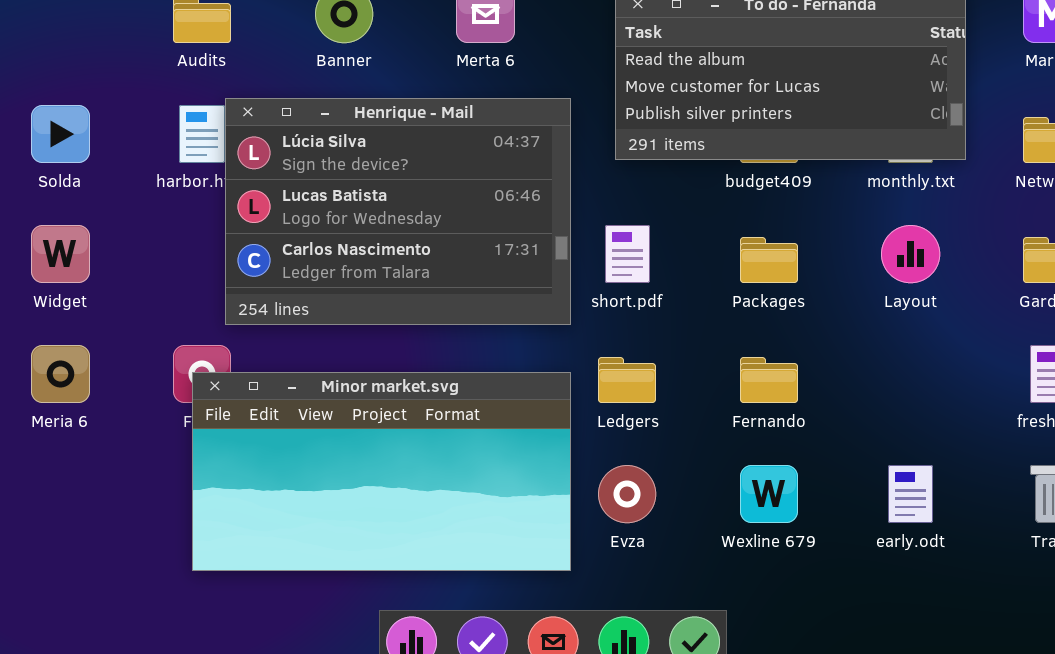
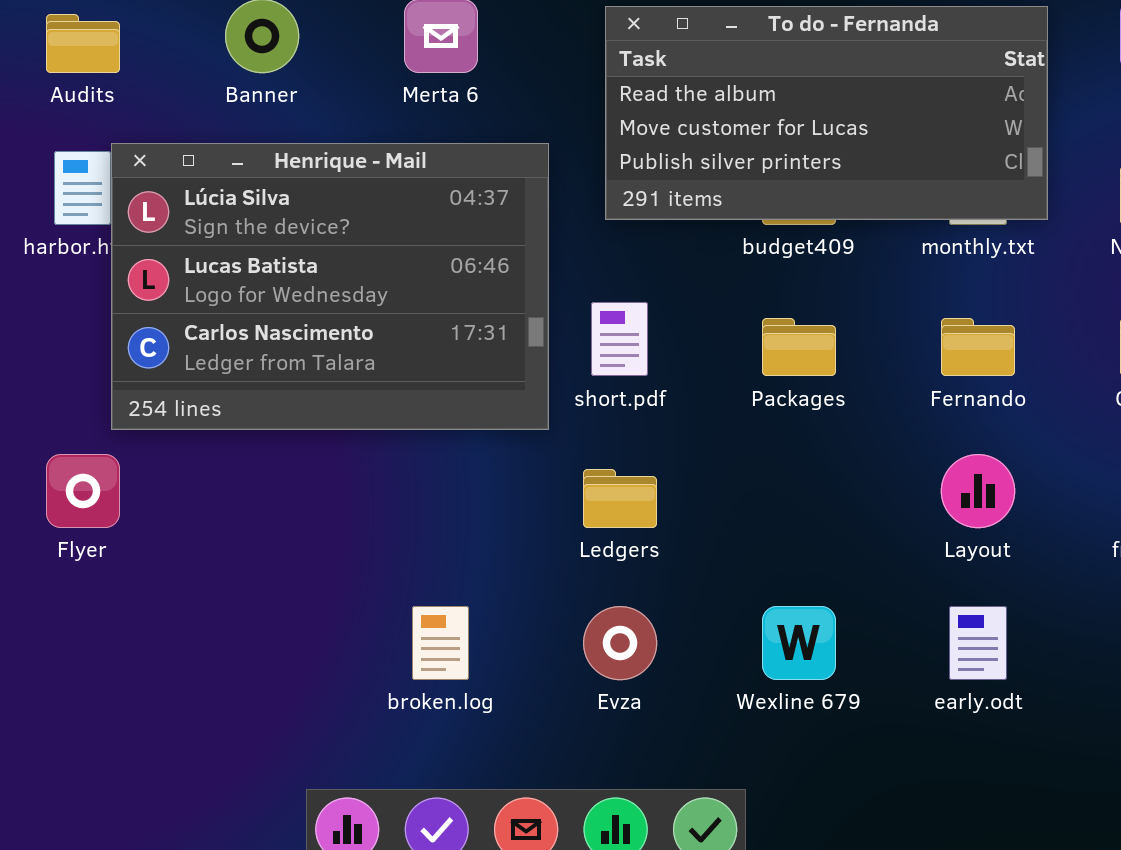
Layout: [881,225,940,283] -> [941,454,1015,528], moved
Fernando: [740,357,798,403] -> [941,318,1015,376], moved
Minor market.svg: [192,372,571,571] -> none, closed

